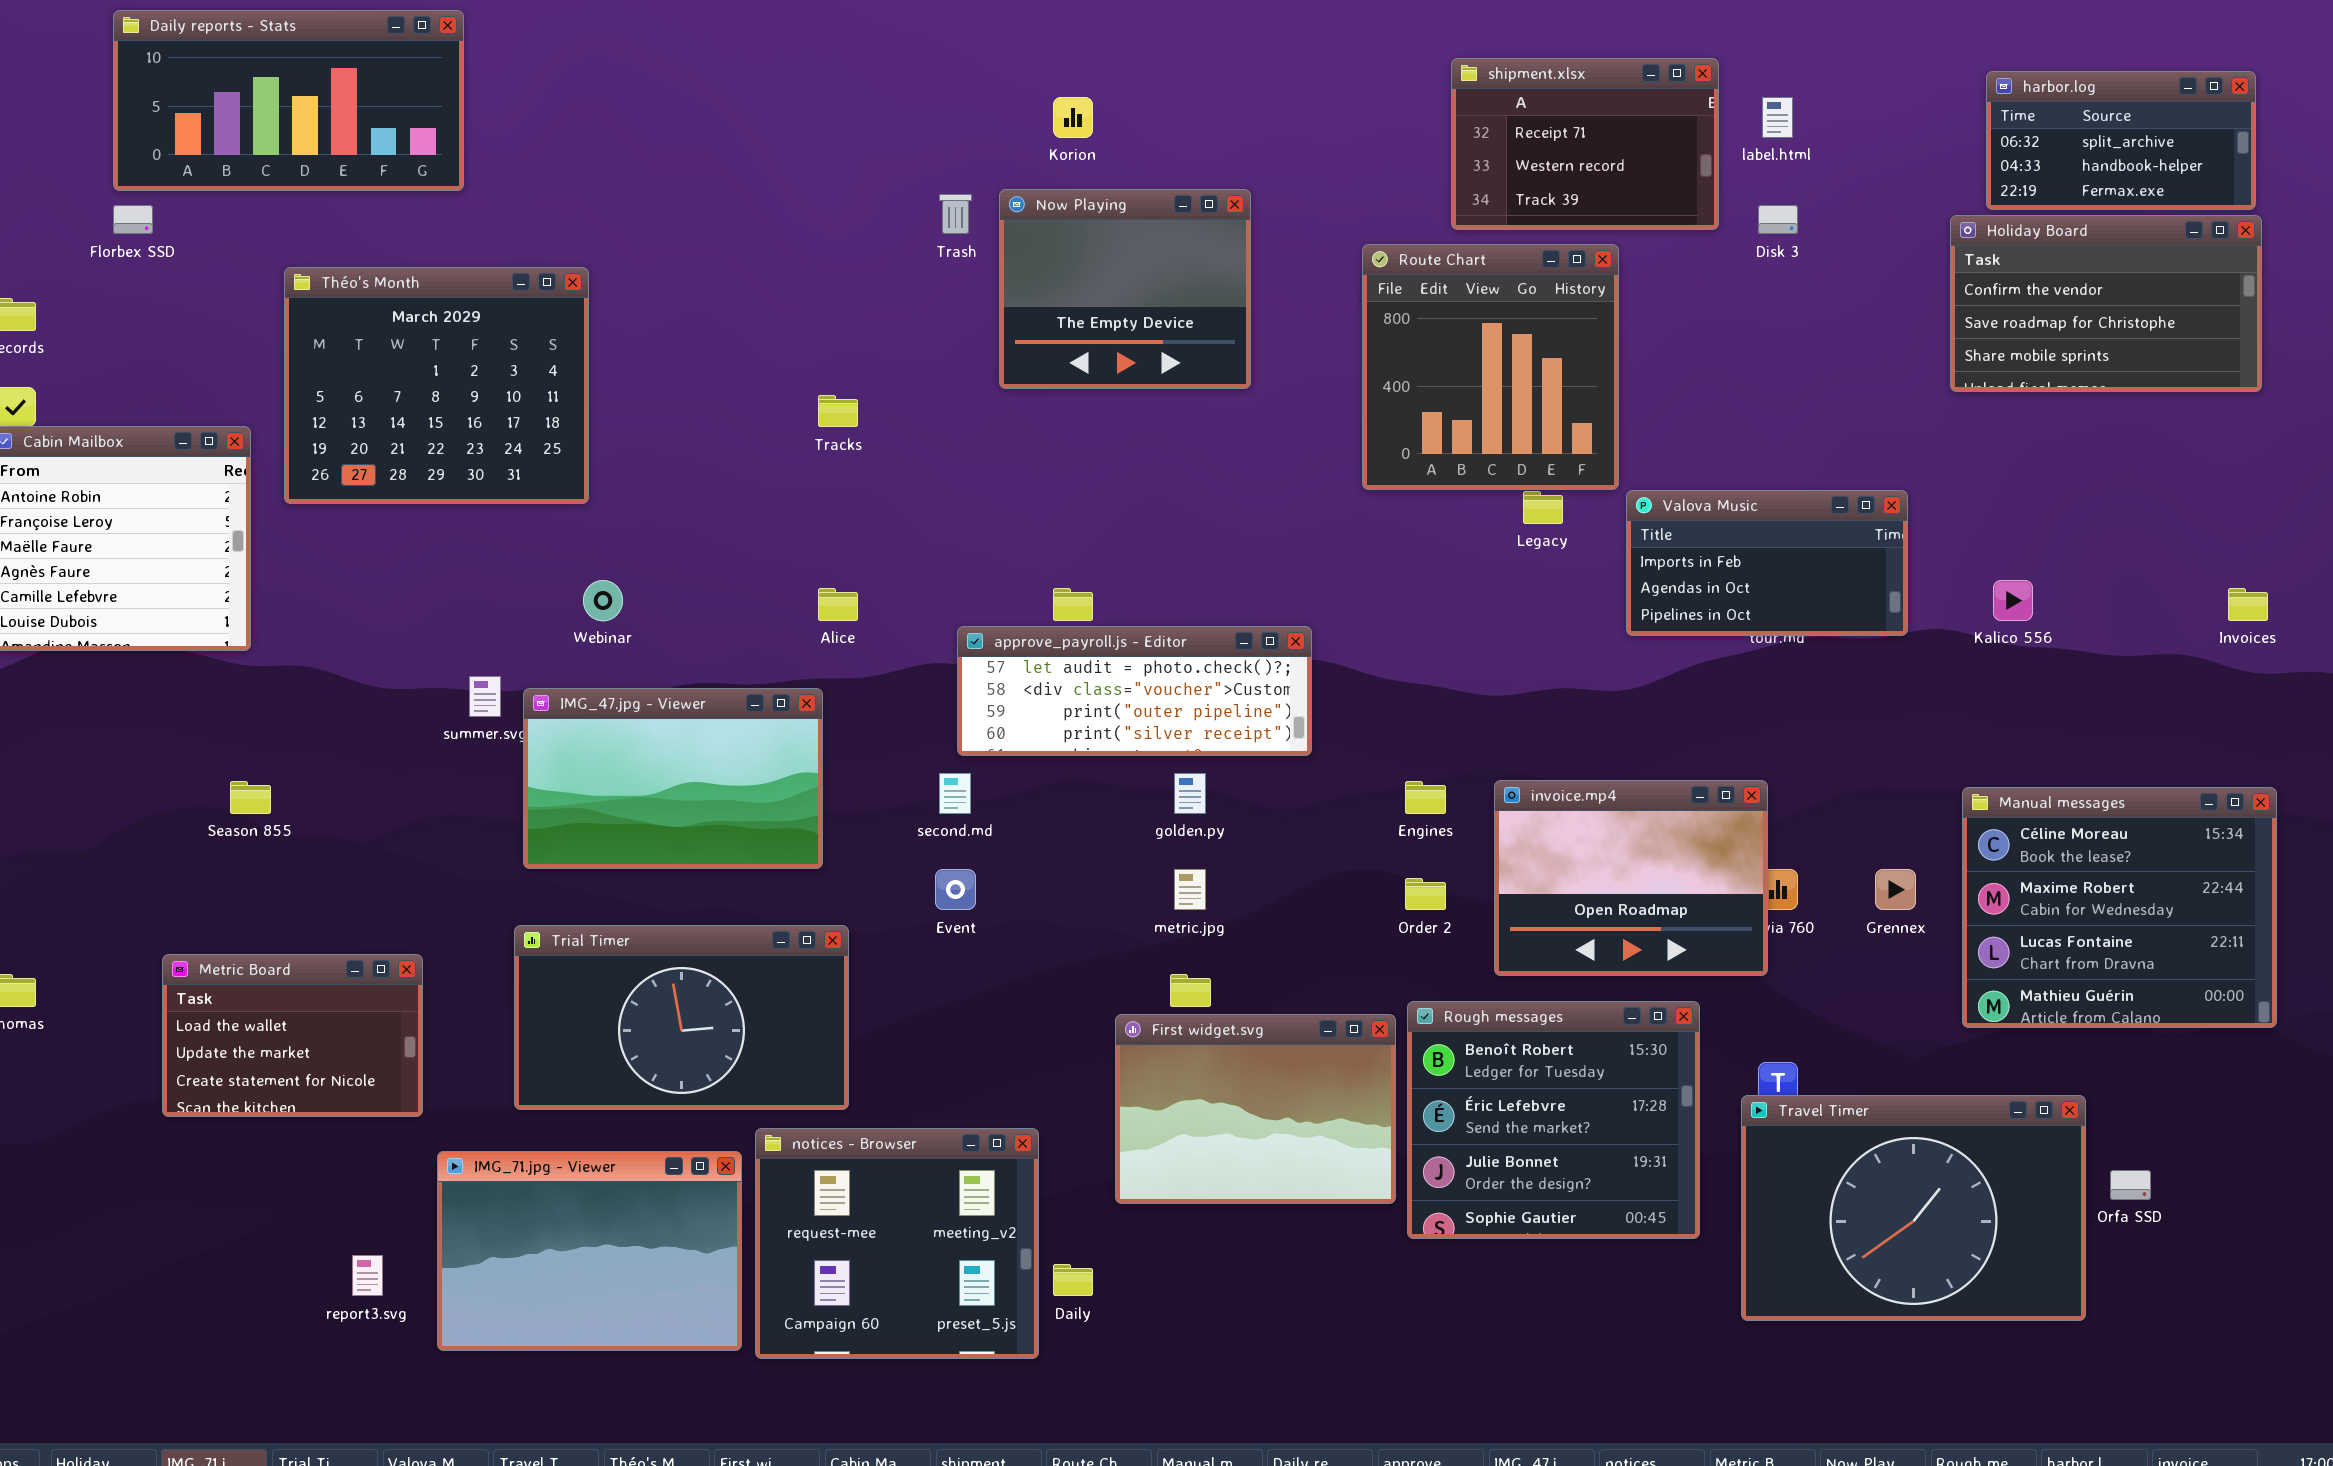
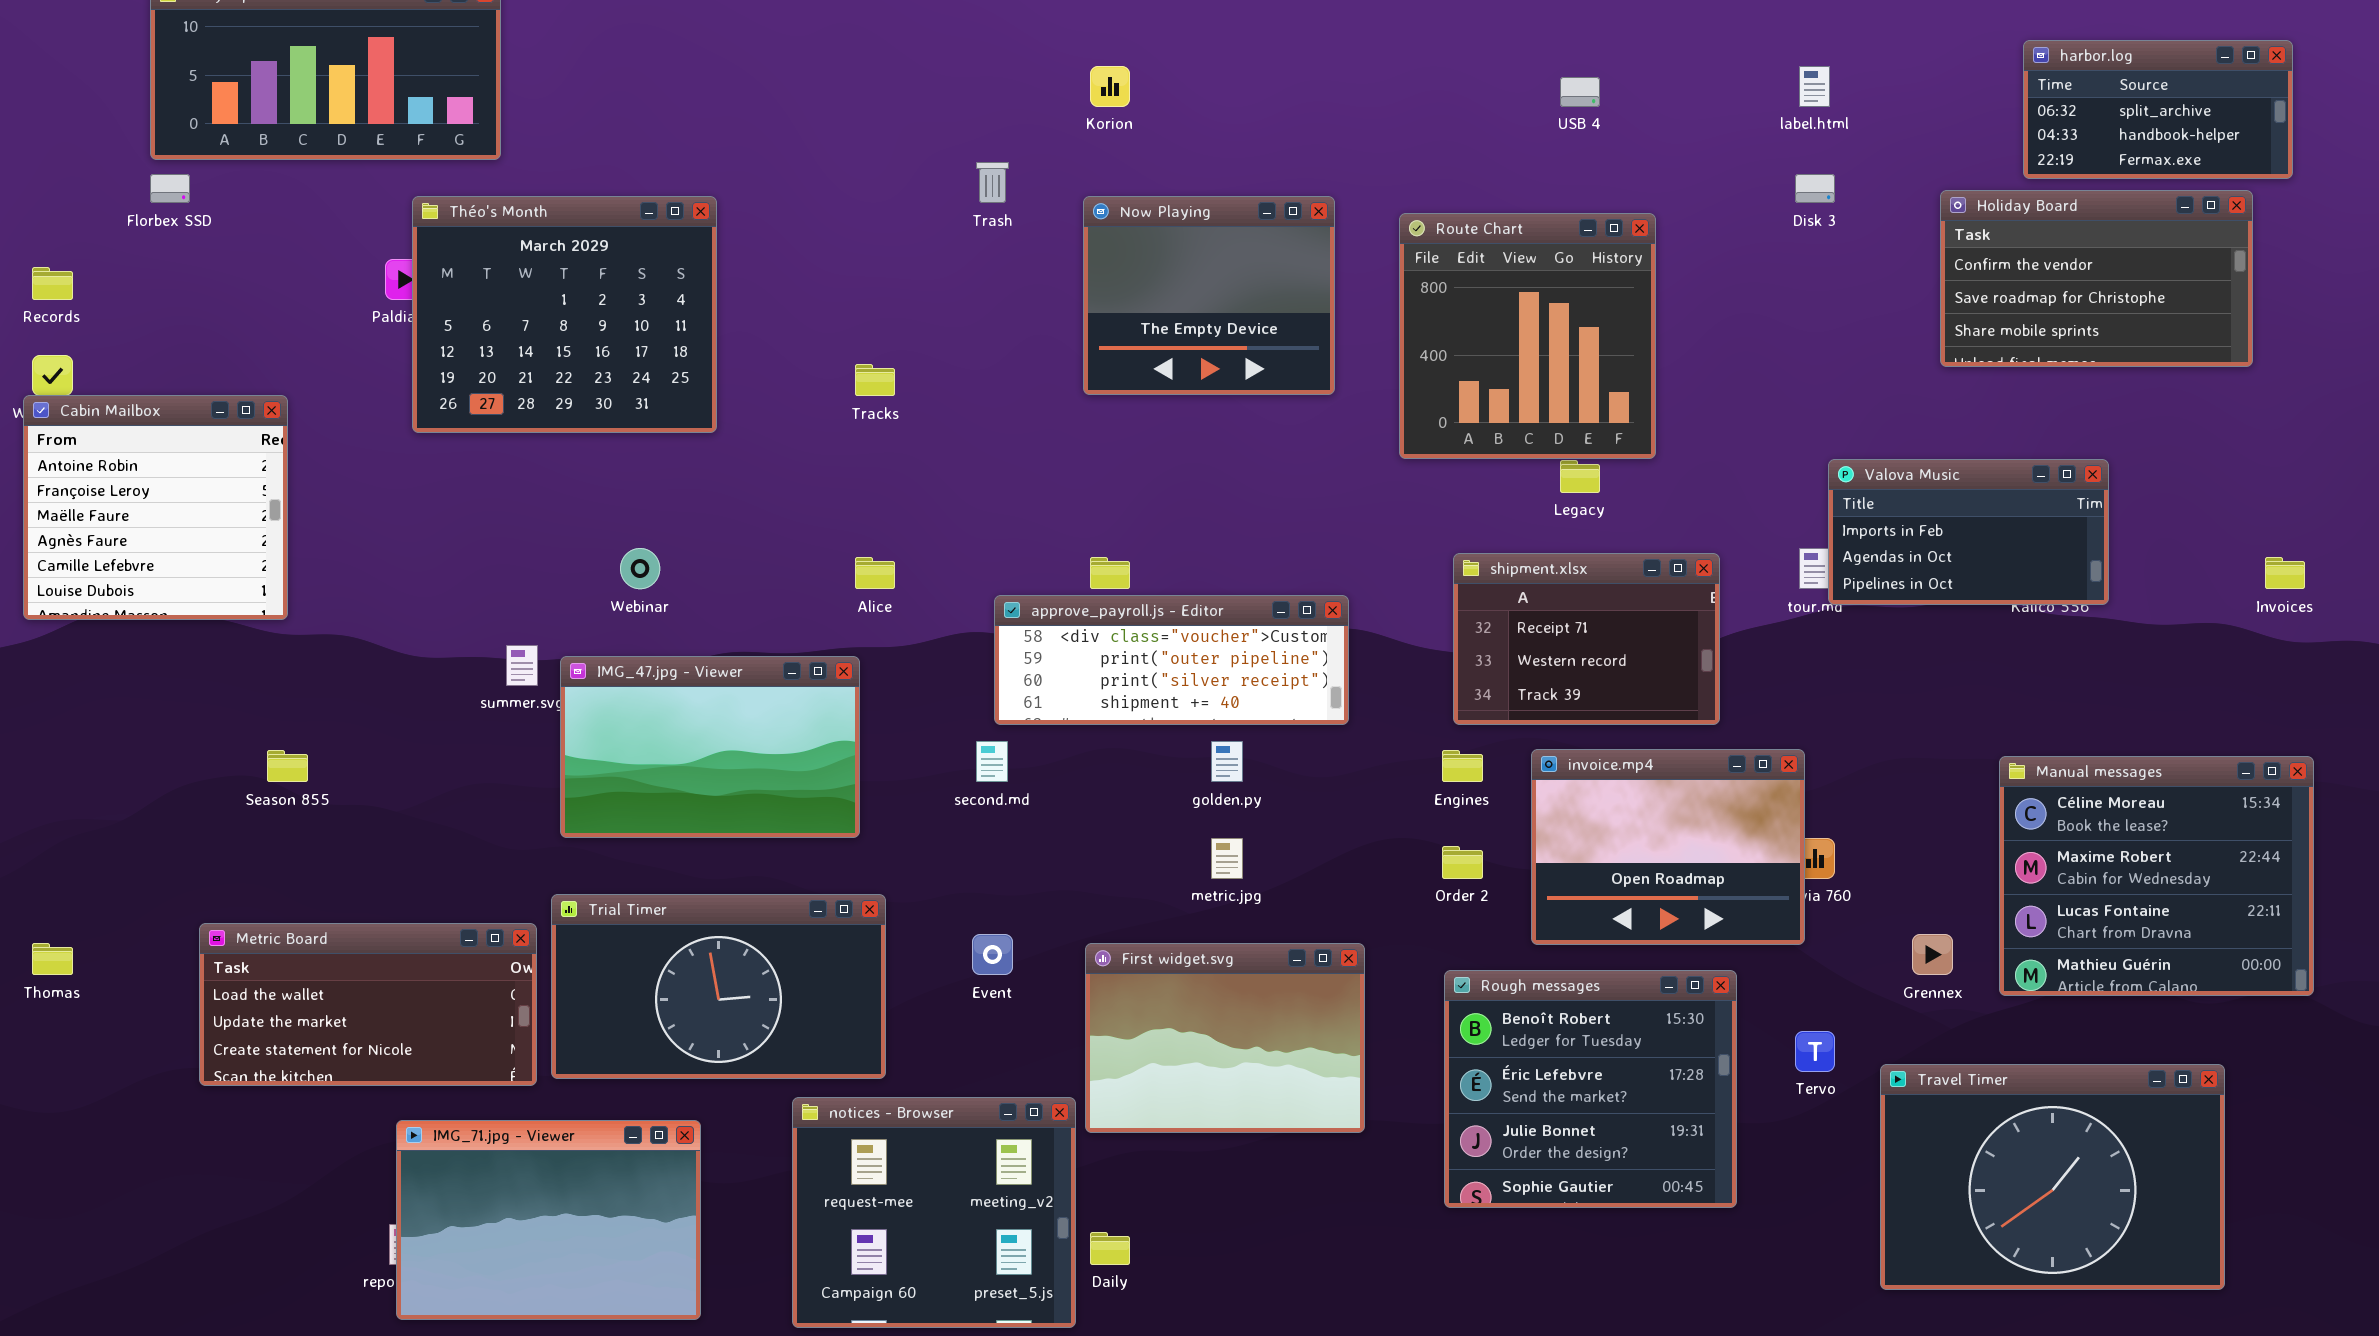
shipment.xlsx: [1451,58,1719,230] -> [1453,553,1720,725], moved
Now Playing: [999,189,1251,389] -> [1083,196,1335,395], moved
Holiday Board: [1950,215,2262,392] -> [1940,190,2253,367], moved
Théo's Month: [284,267,589,504] -> [412,196,717,433], moved
Valova Music: [1626,490,1908,636] -> [1828,459,2109,605], moved
approve_payroll.js - Editor: [957,626,1312,756] -> [994,595,1349,725], scrolled down 1 row
Event: [935,869,976,910] -> [972,934,1013,975], moved
Grennex: [1875,869,1916,910] -> [1912,934,1953,975], moved
Metric Board: [162,954,423,1117] -> [199,923,537,1086], resized
First widget.svg: [1115,1014,1396,1204] -> [1085,943,1365,1133], moved
Travel Timer: [1741,1095,2086,1321] -> [1880,1064,2225,1290], moved
IMG_71.jpg - Viewer: [437,1151,742,1351] -> [396,1120,701,1320], moved

